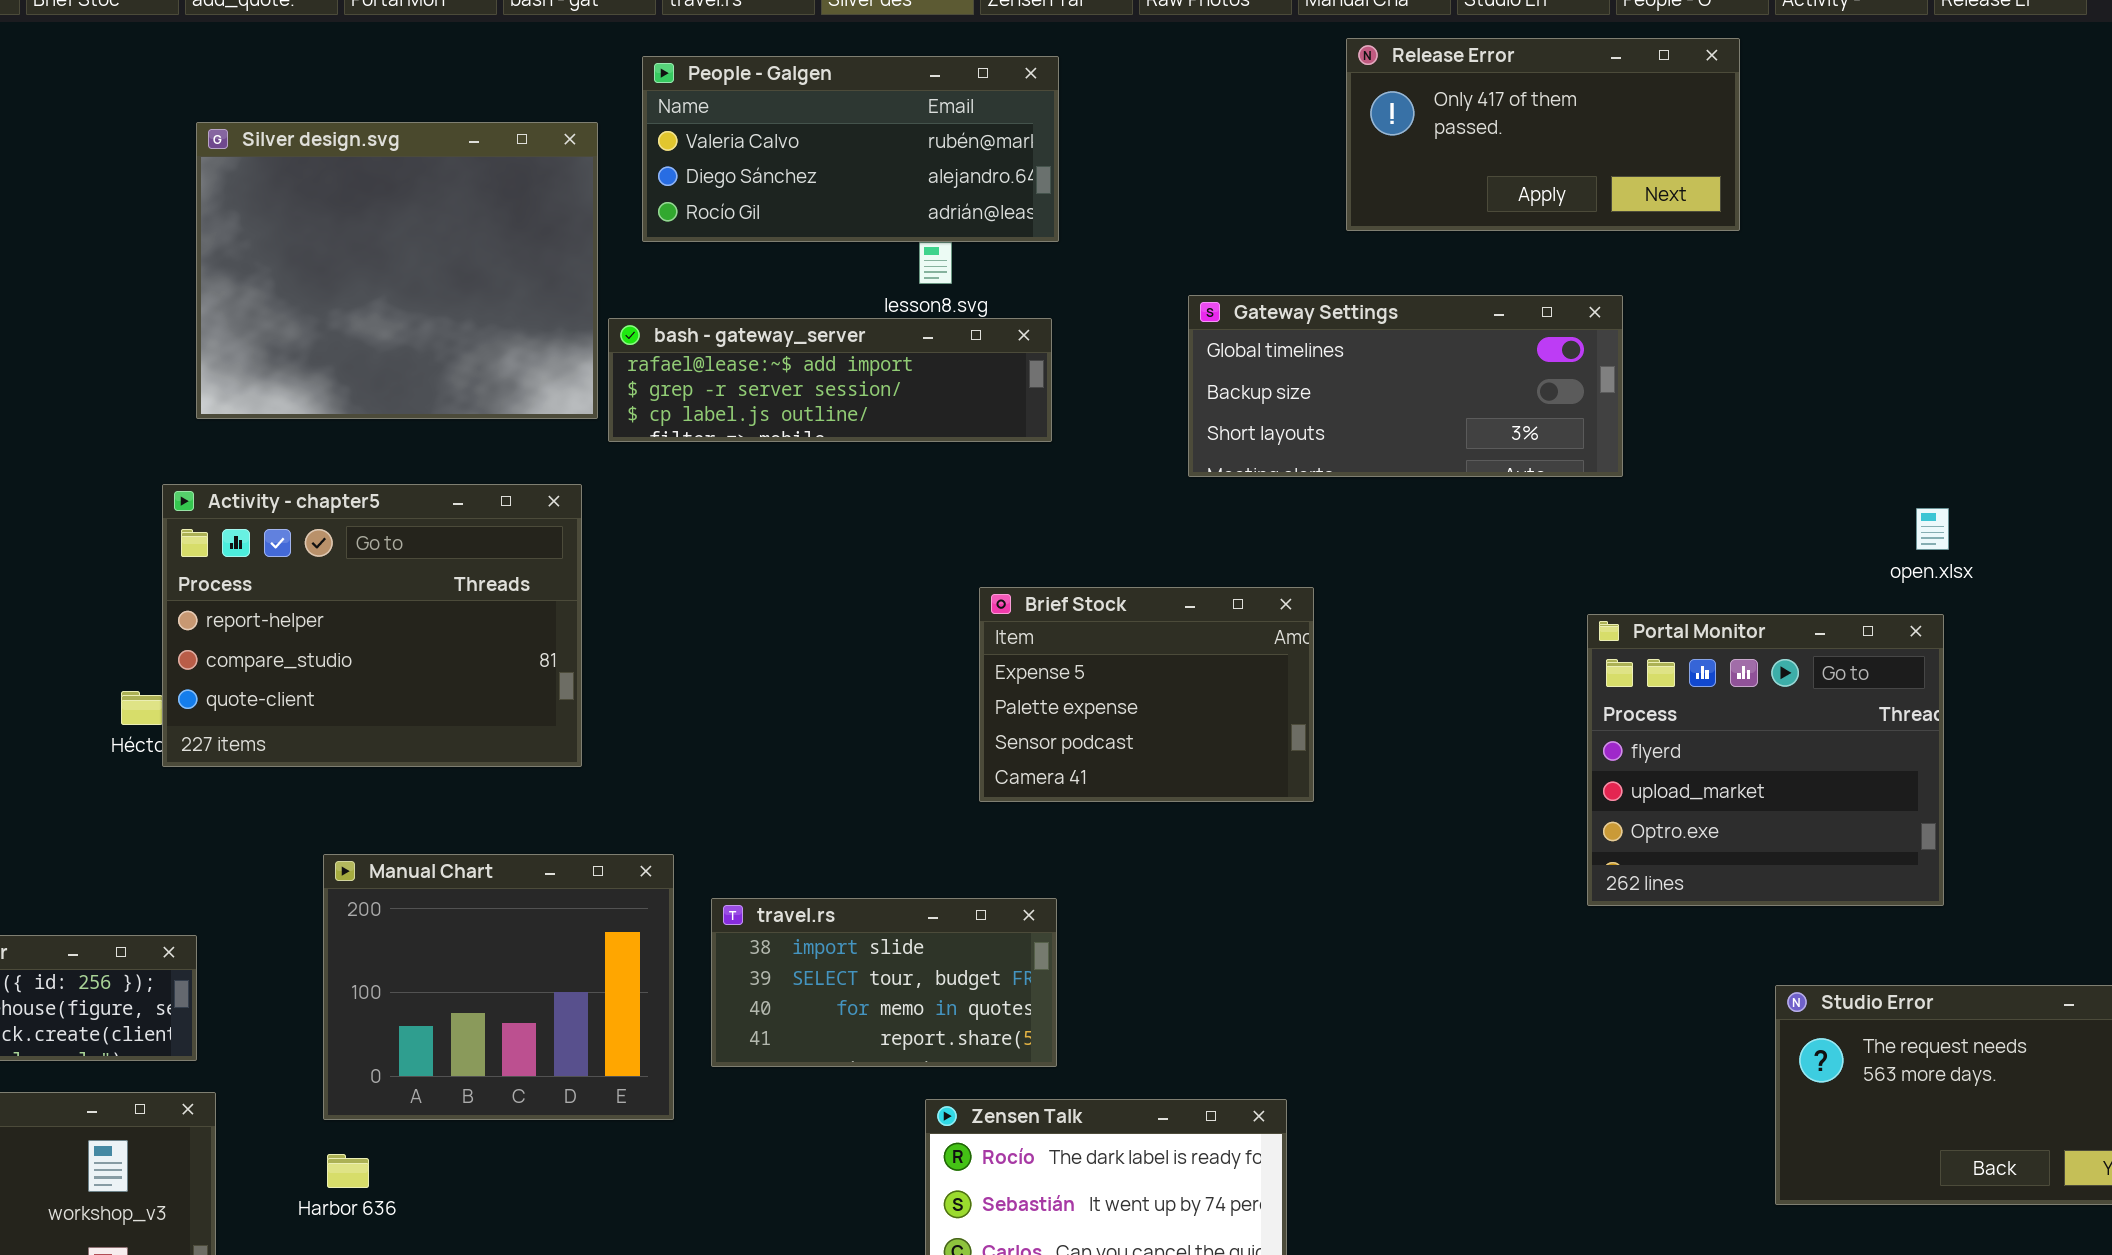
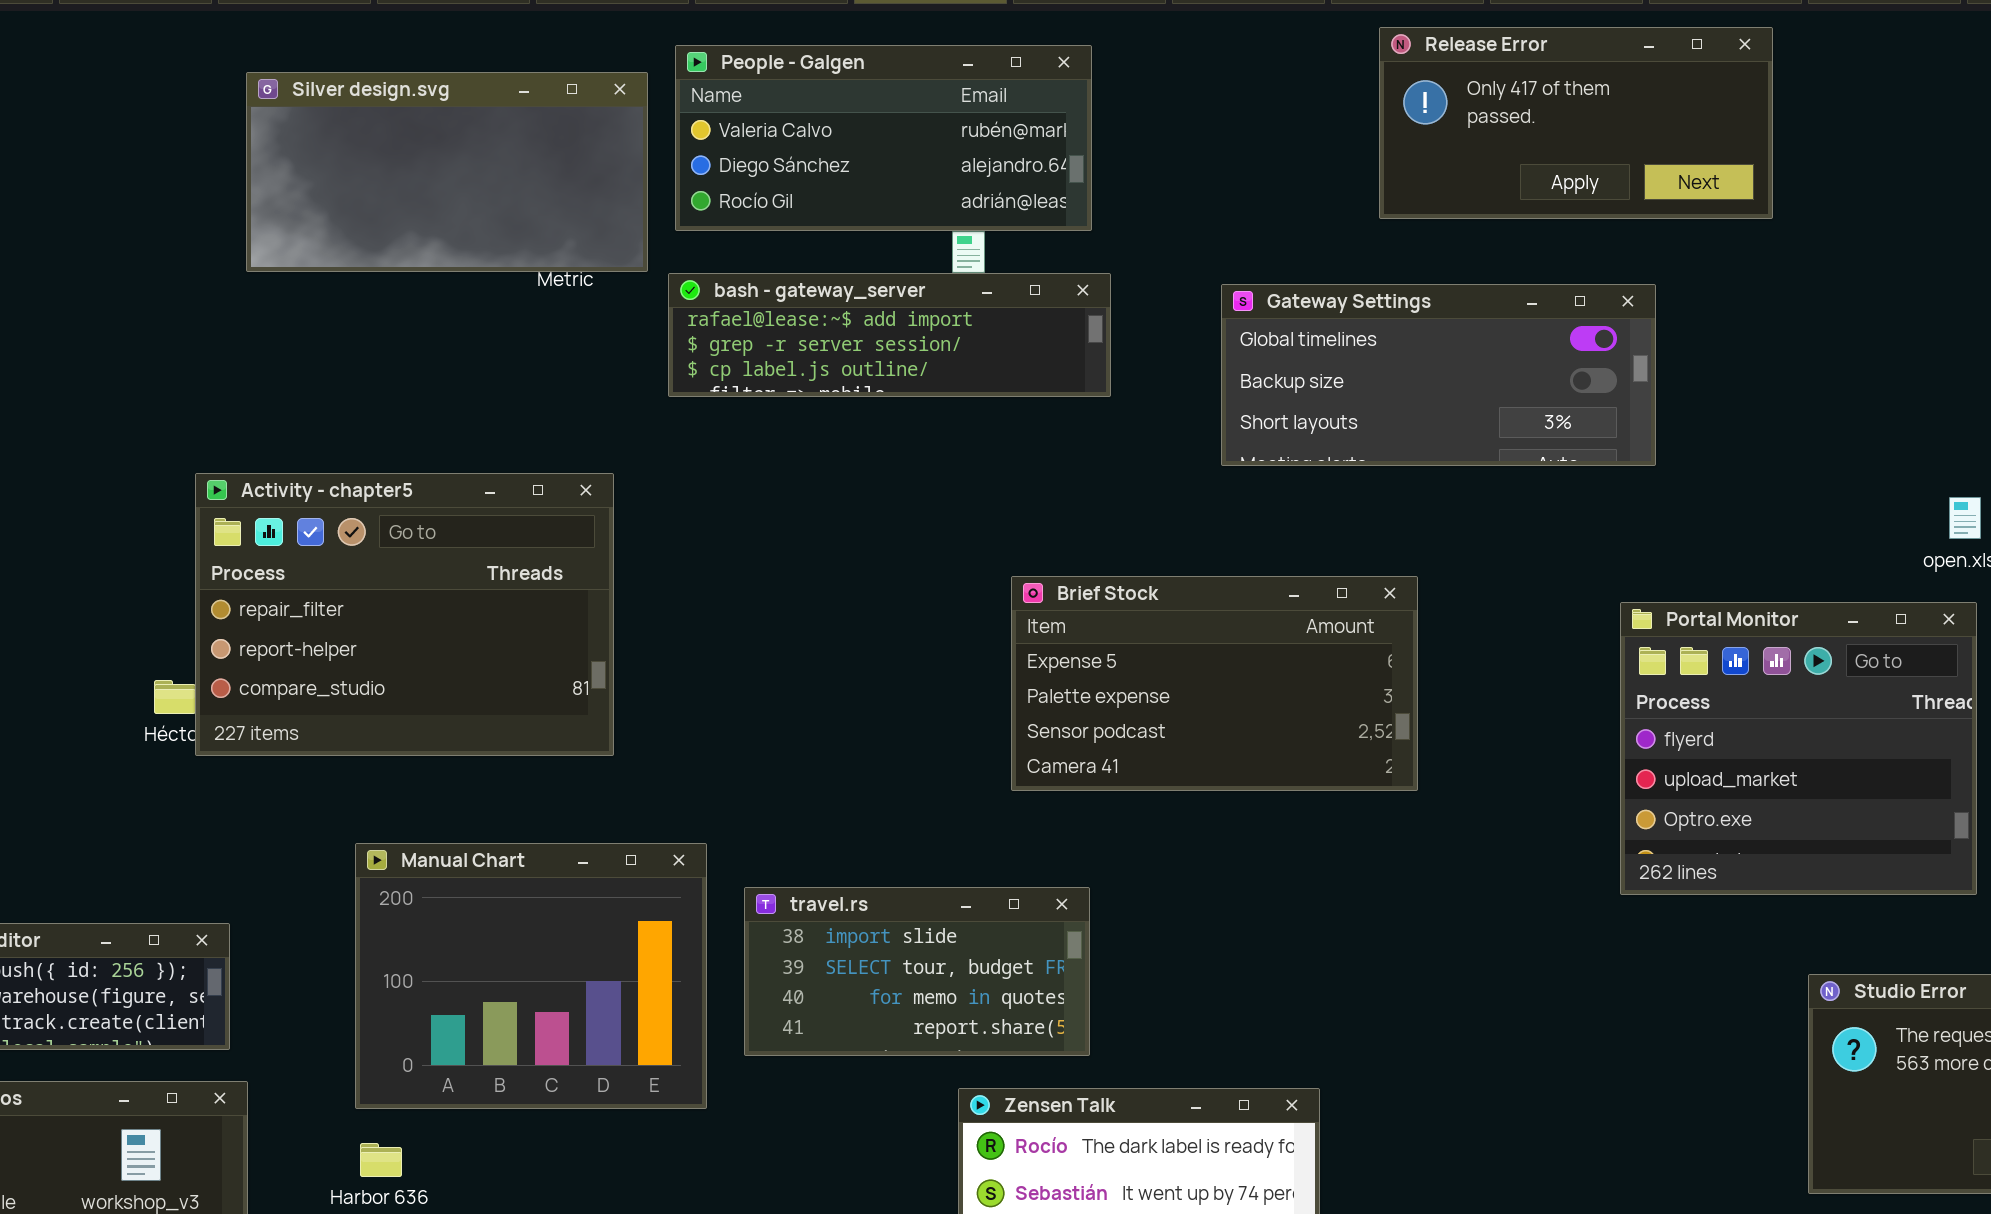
Silver design.svg: [196,122,598,419] -> [246,72,648,272], moved, resized
bash - gateway_server: [608,318,1052,442] -> [668,273,1111,397], moved
Activity - chapter5: [162,484,582,767] -> [195,473,614,756], scrolled up 1 row
Brief Stock: [979,587,1314,802] -> [1011,576,1418,791], resized

